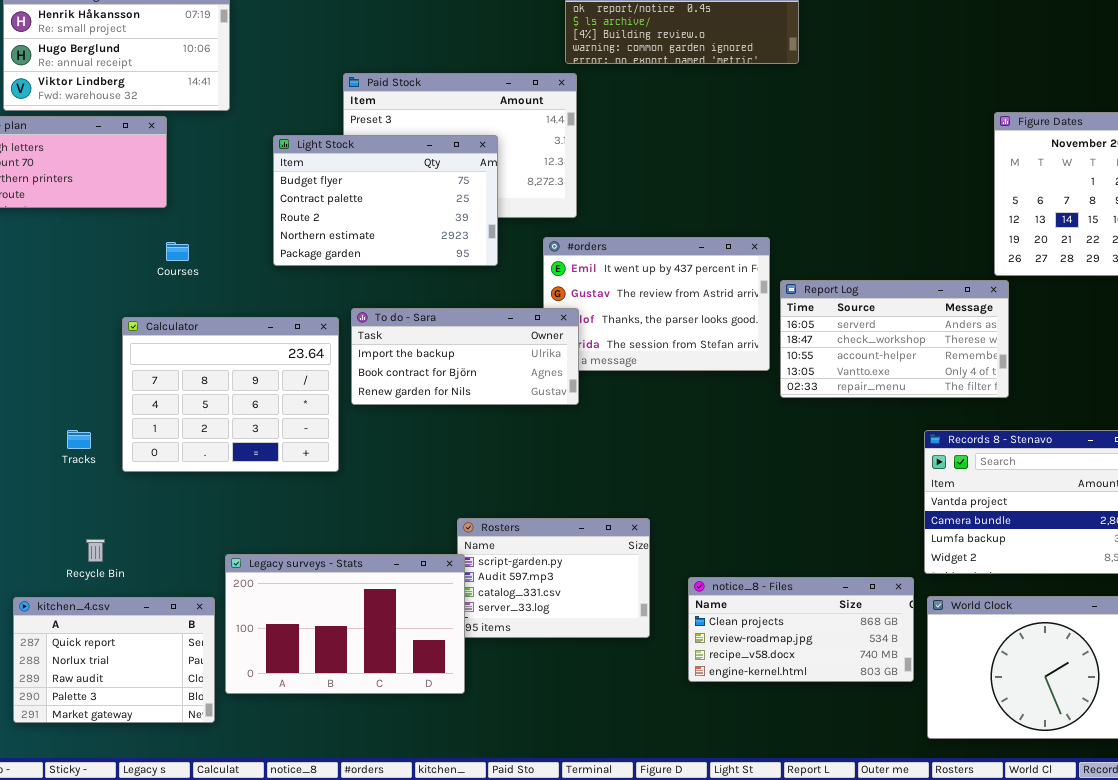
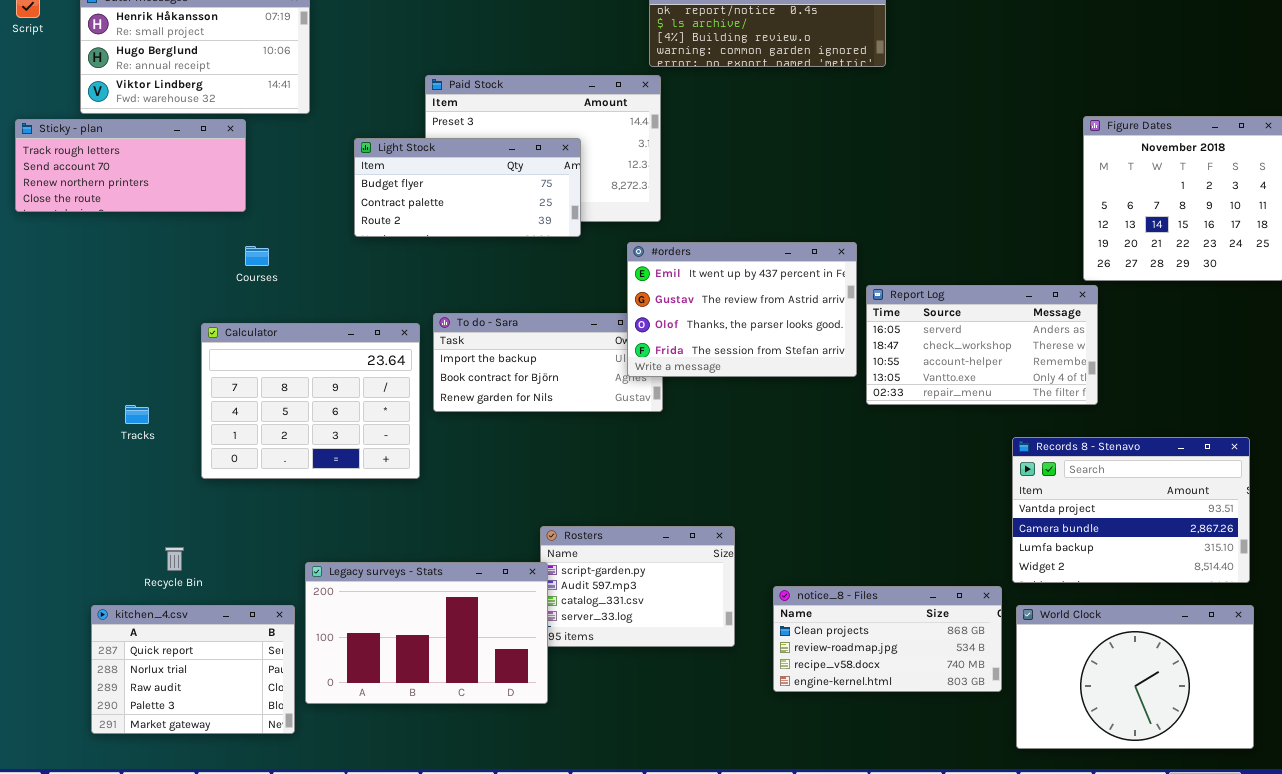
Light Stock: [273,135,498,266] -> [354,138,581,237], resized
#orders: [543,237,770,371] -> [627,242,857,377], raised
Tracks: [67,430,91,449] -> [125,405,149,424], moved

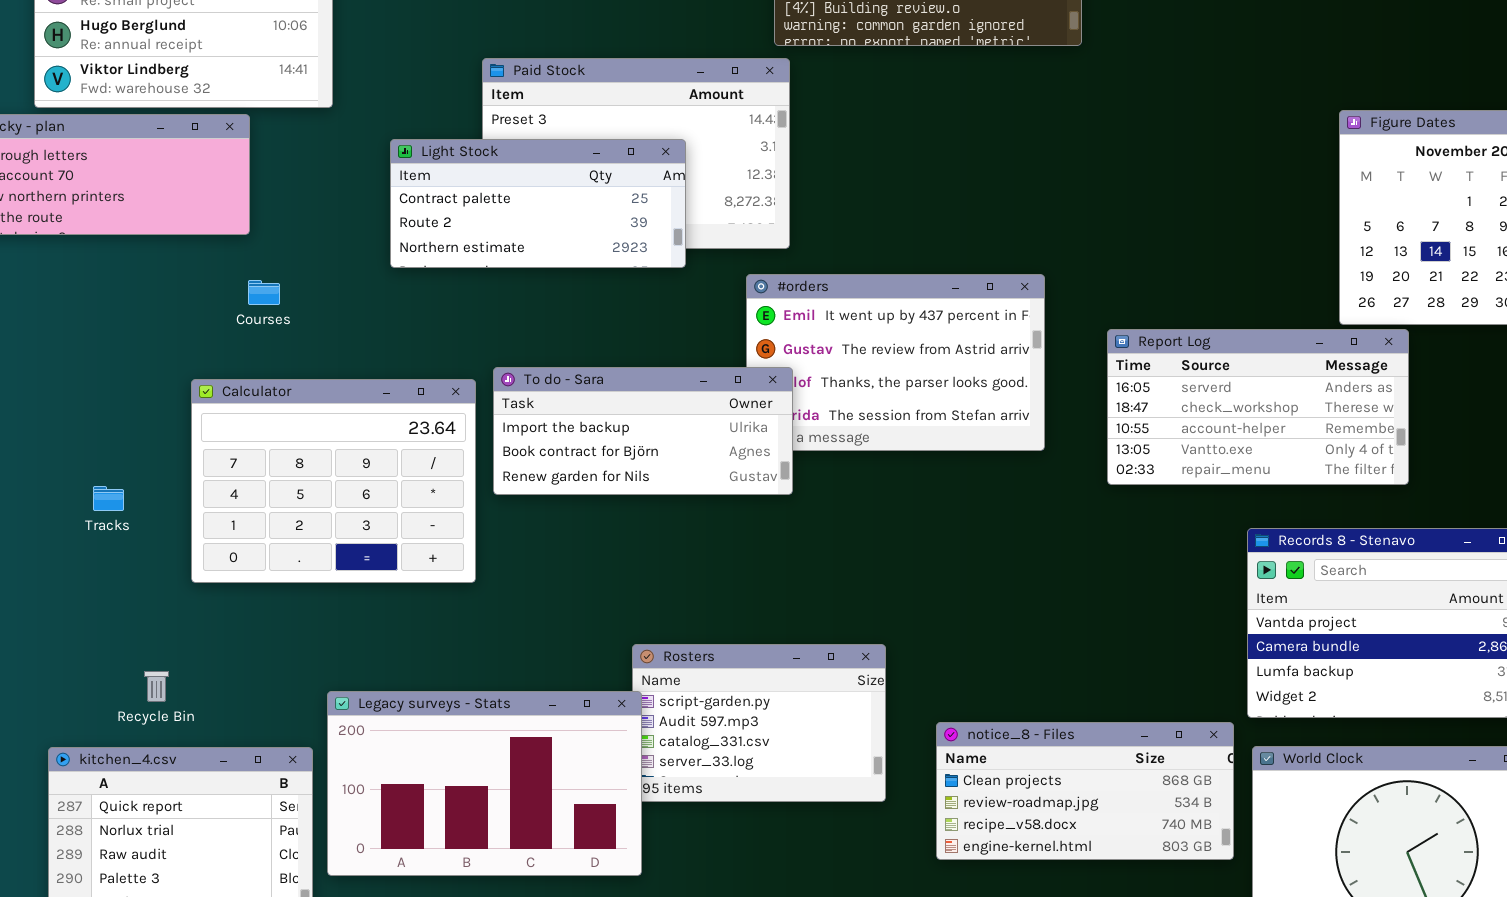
Light Stock: [354,138,581,237] -> [390,139,686,268], scrolled down 1 row
Report Log: [866,285,1098,405] -> [1107,329,1409,485], moved
To do - Sara: [433,313,663,412] -> [493,367,793,495], raised

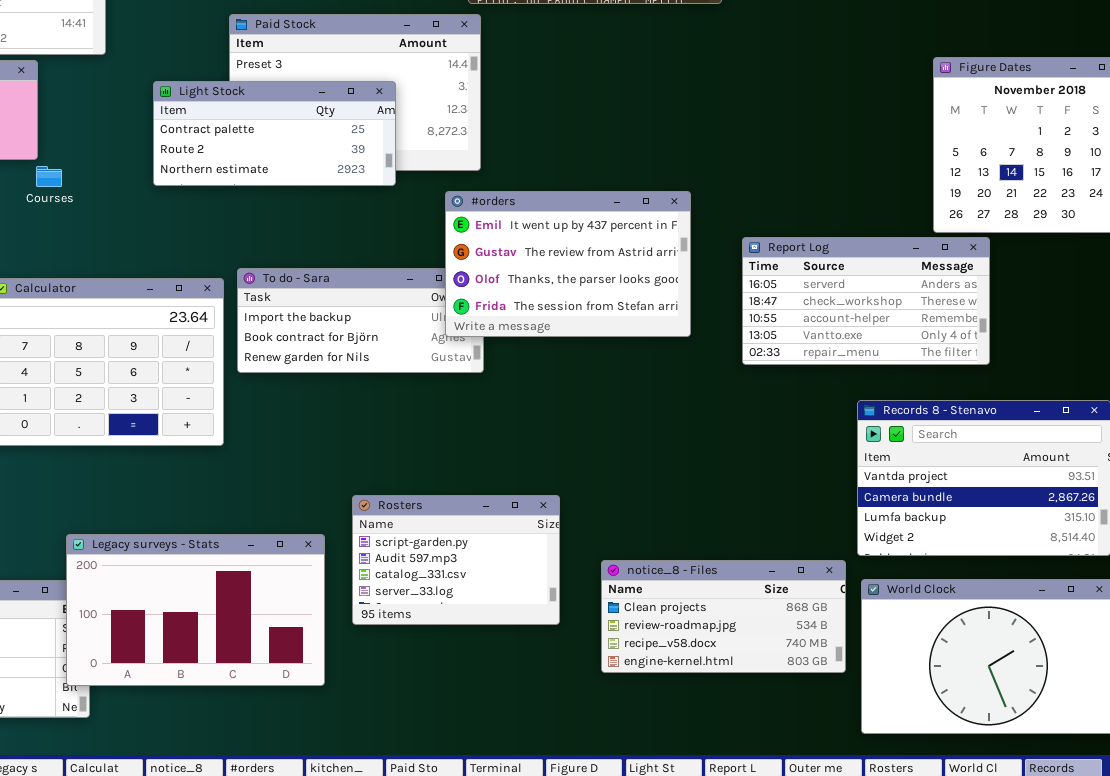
#orders: [746,274,1045,451] -> [445,191,691,337], raised
Courses: [248,280,280,305] -> [36,166,62,187], moved
Legacy surveys - Stats: [327,691,642,876] -> [66,534,325,686], moved

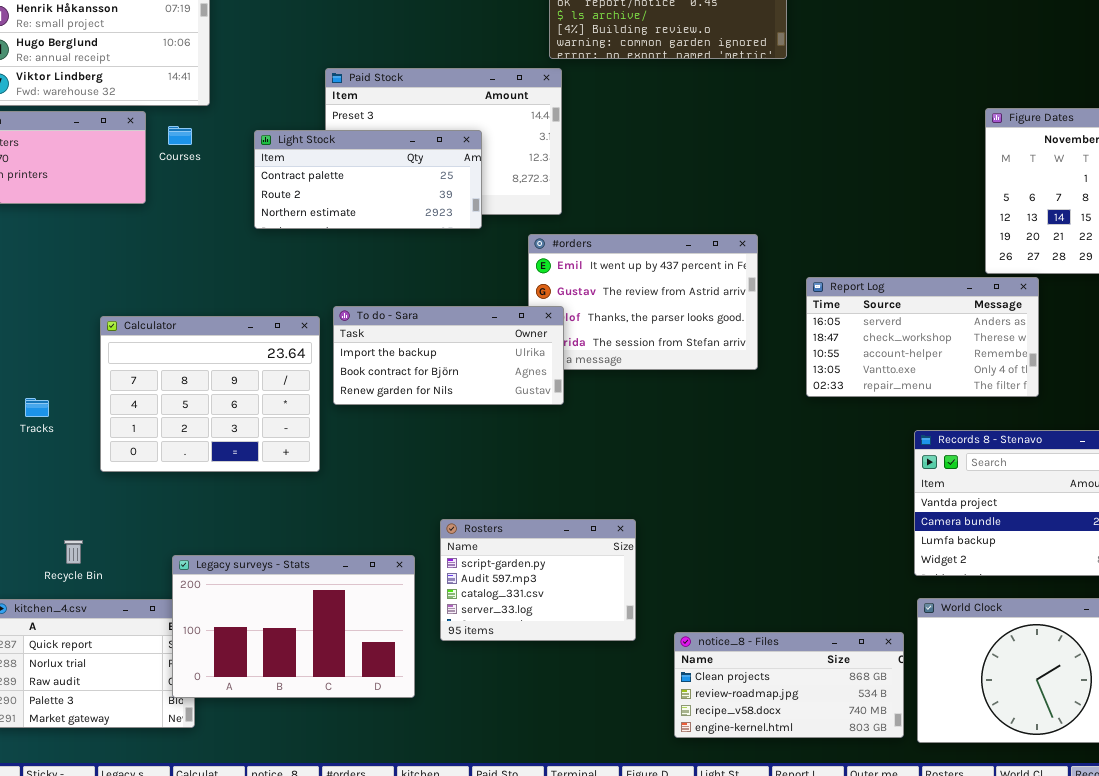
Courses: [36,166,62,187] -> [168,126,192,145], moved
To do - Sara: [237,268,484,373] -> [333,306,564,405], raised
notice_8 - Files: [601,560,846,673] -> [674,632,904,738], moved

